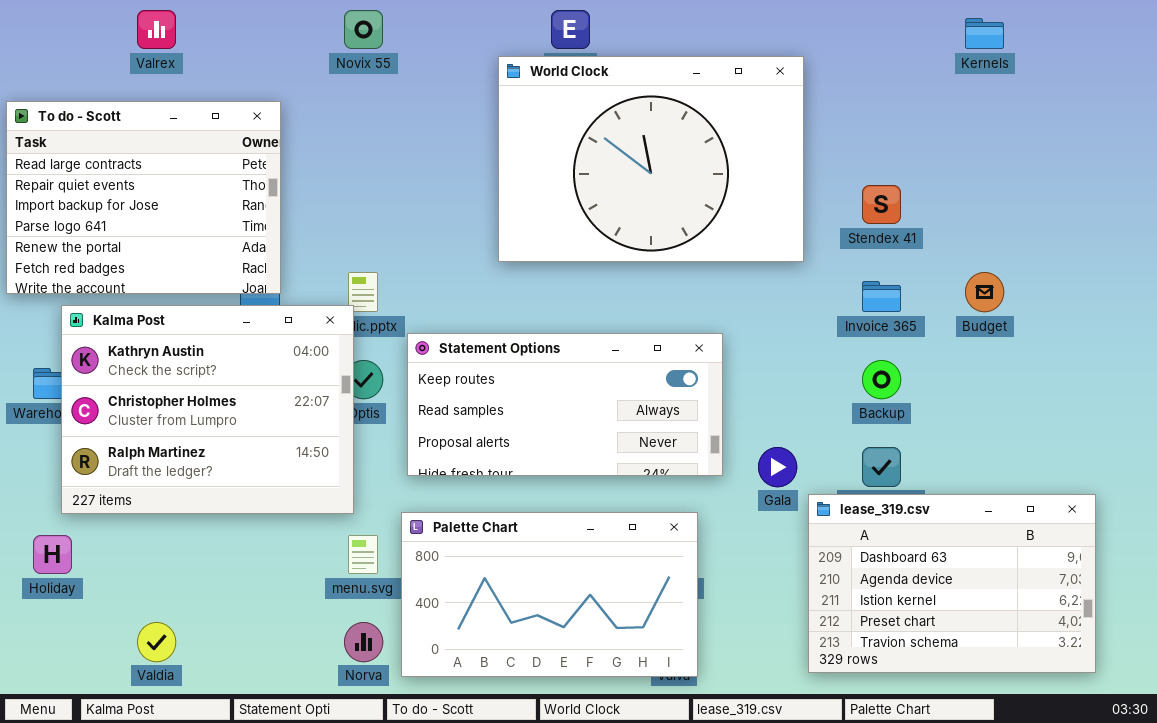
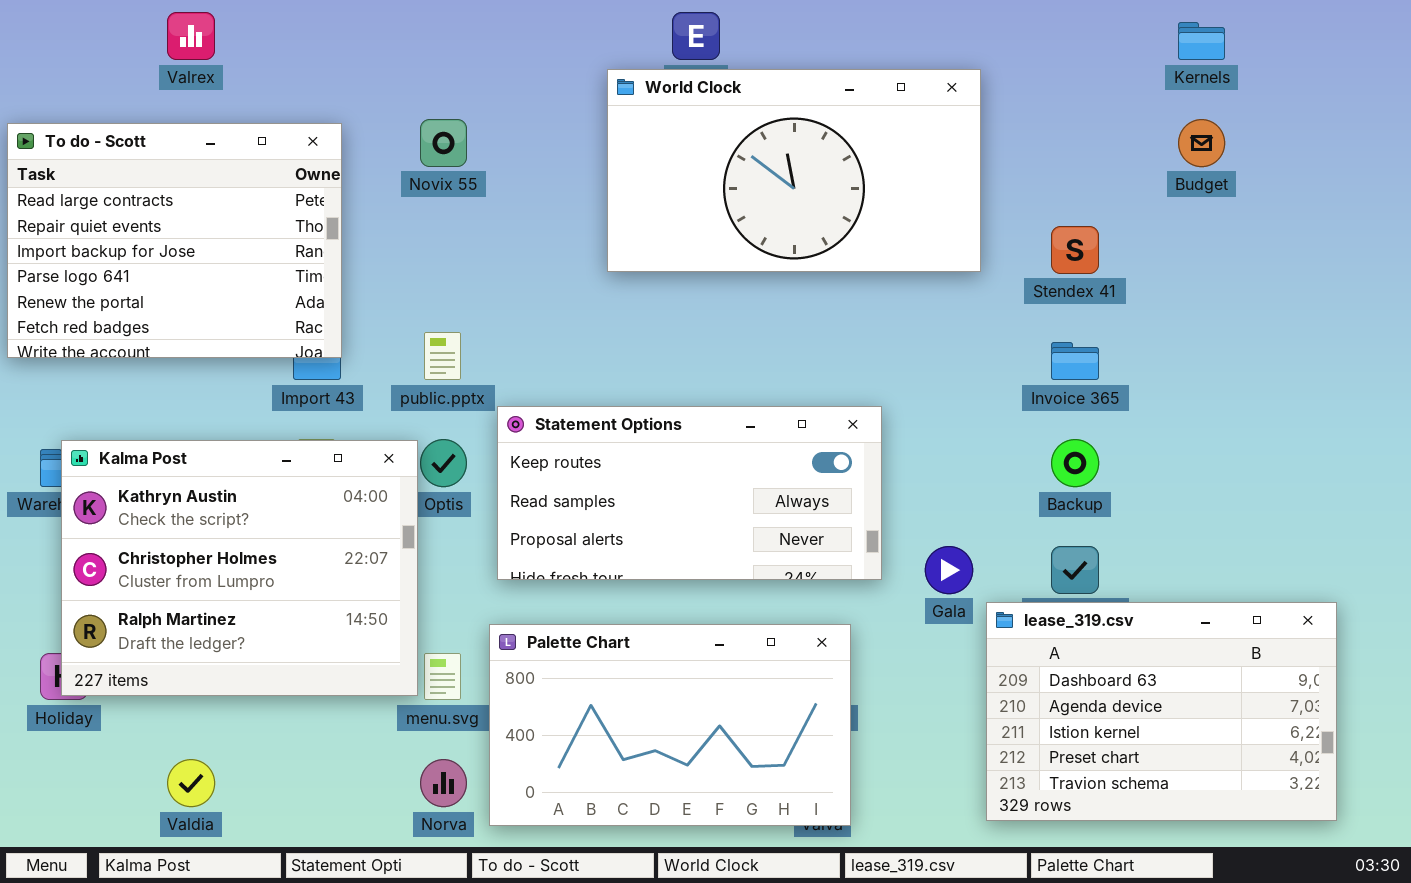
Novix 55: [344,10,383,49] -> [420,119,467,167], moved
World Clock: [498,56,804,262] -> [607,69,981,272], resized
Budget: [965,272,1004,312] -> [1178,119,1225,167], moved
Kalma Post: [61,305,354,514] -> [61,440,418,696], moved

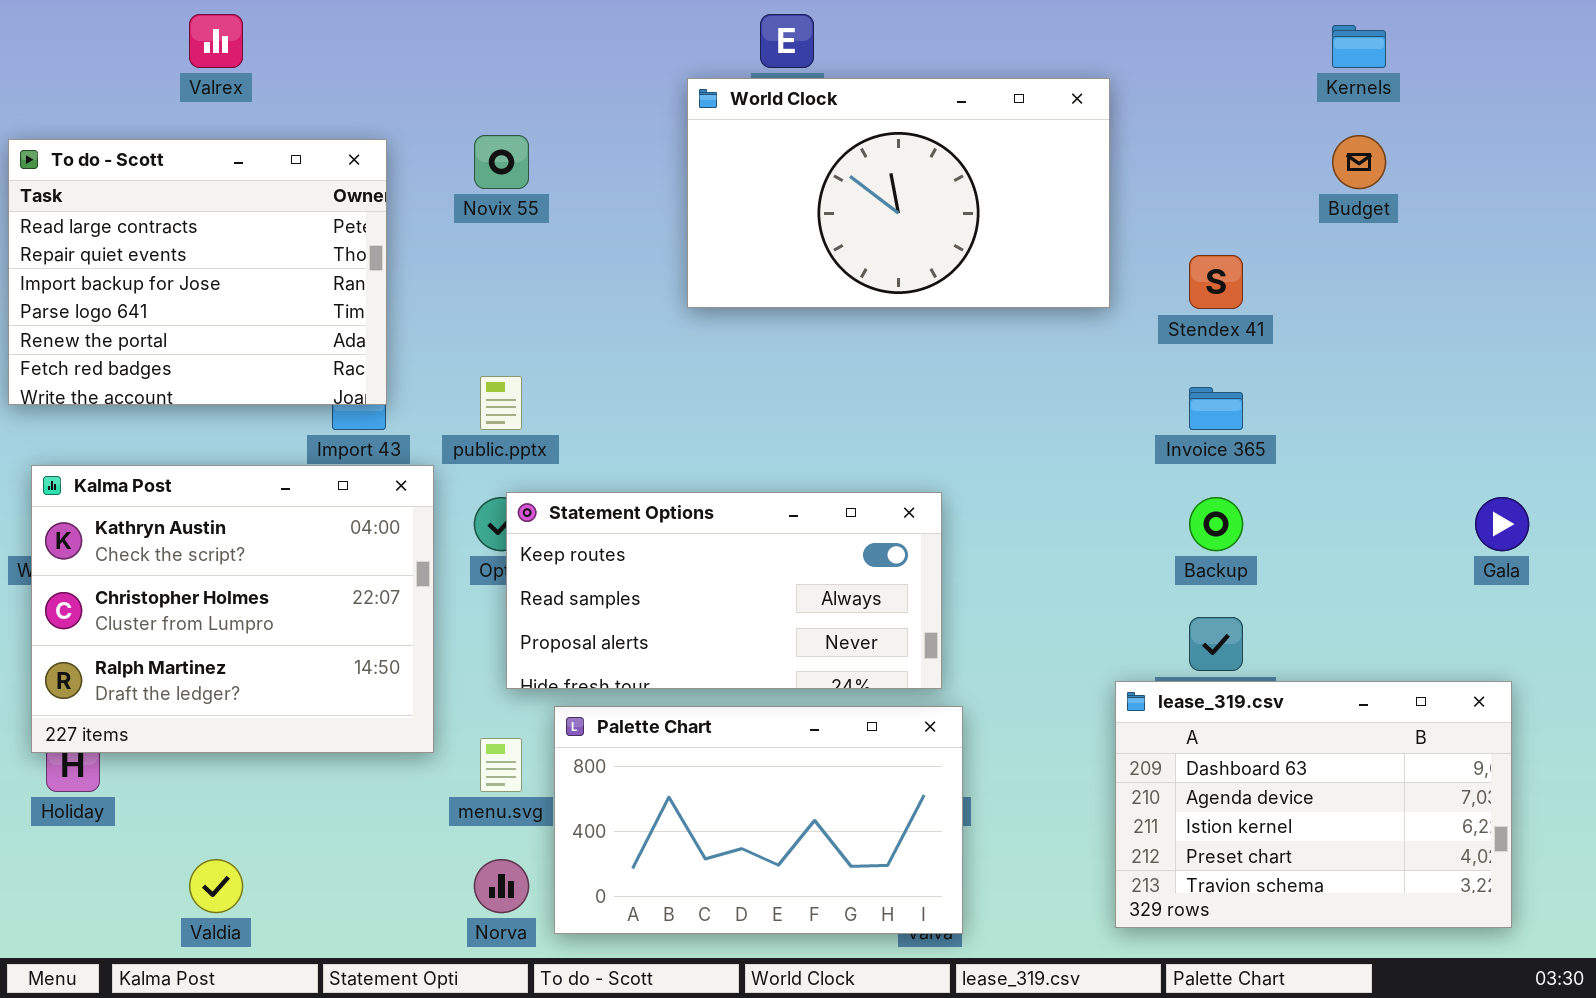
Statement Options: [497,406,882,580] -> [506,492,942,689], moved
Kalma Post: [61,440,418,696] -> [31,465,434,753], moved
Gala: [925,546,973,594] -> [1475,497,1529,551], moved

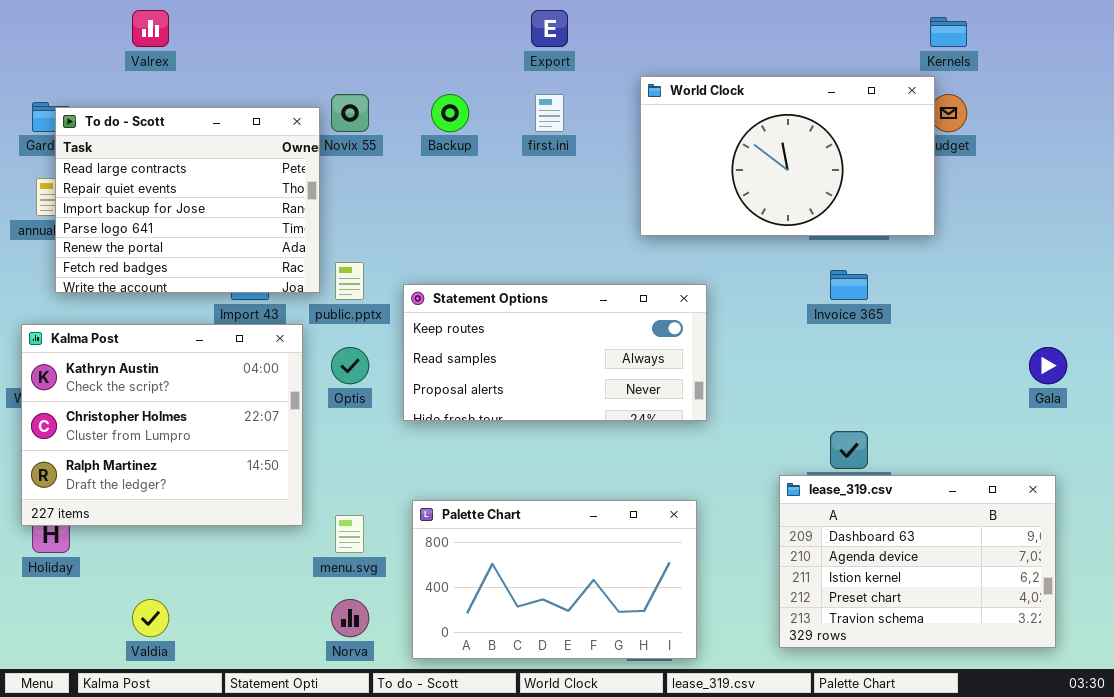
World Clock: [687,78,1110,308] -> [640,76,935,236], moved
To do - Scott: [8,139,387,405] -> [55,107,320,293], moved
Statement Options: [506,492,942,689] -> [403,284,707,421], moved
Backup: [1189,497,1243,551] -> [431,94,469,132], moved
Palette Chart: [554,706,963,934] -> [412,500,697,659], moved

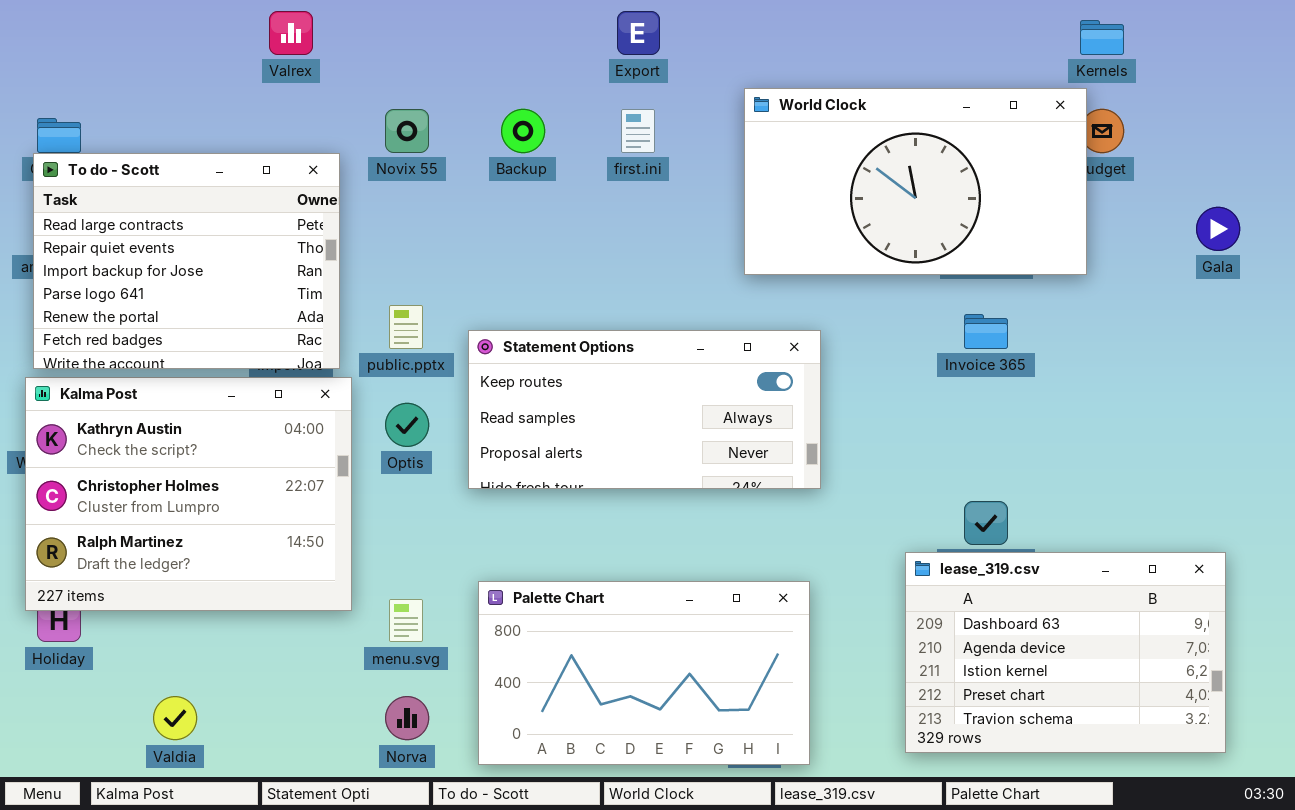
Valrex: [132,10,169,47] -> [269,11,313,55], moved
To do - Scott: [55,107,320,293] -> [33,153,340,369], moved
Gala: [1029,347,1067,384] -> [1196,207,1240,251], moved

